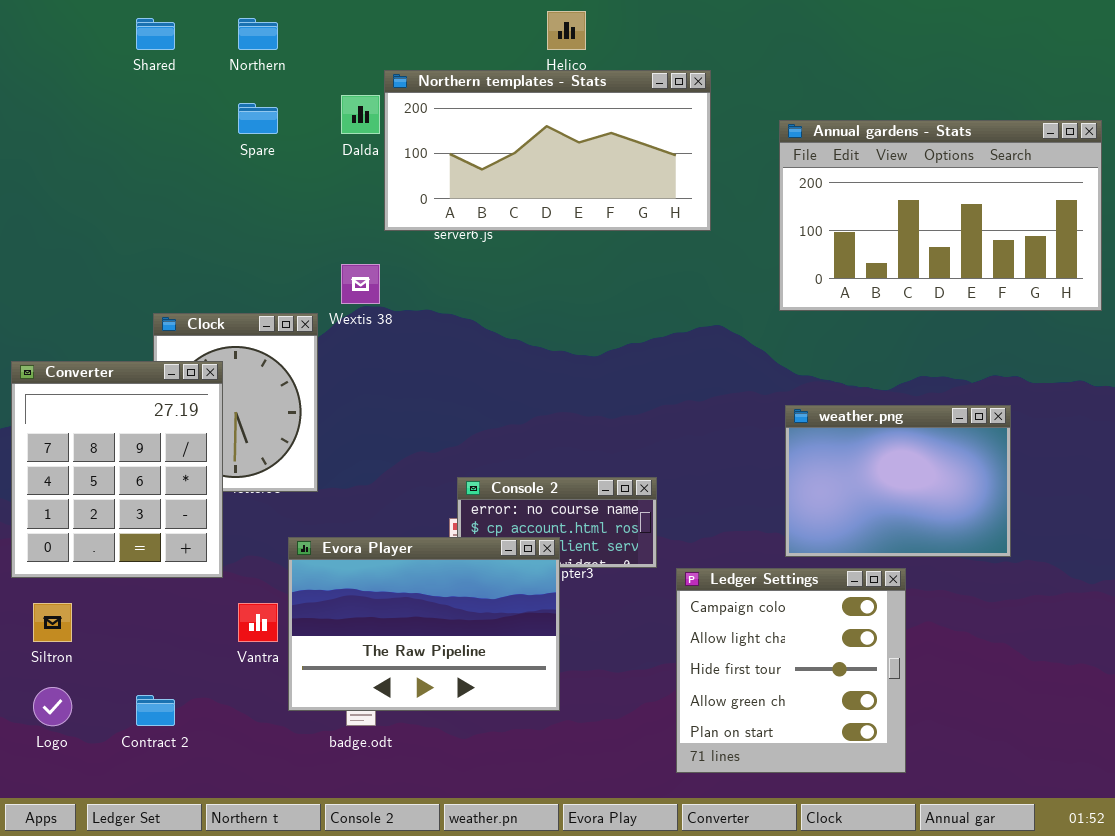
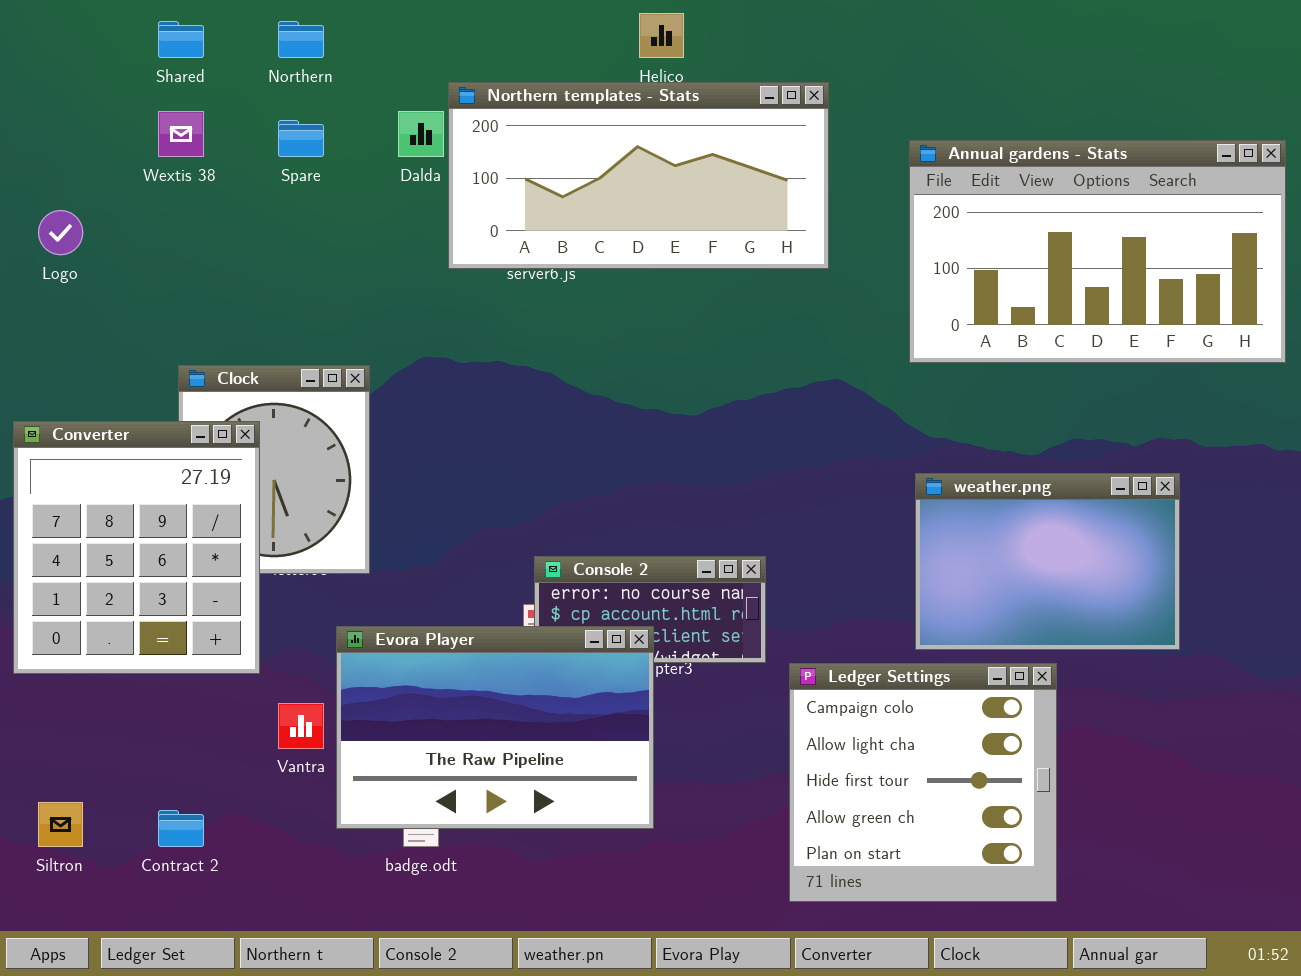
Wextis 38: [341,264,380,304] -> [158,111,204,157], moved
Siltron: [33,603,72,642] -> [38,802,83,847], moved
Logo: [33,687,72,726] -> [38,210,83,255], moved

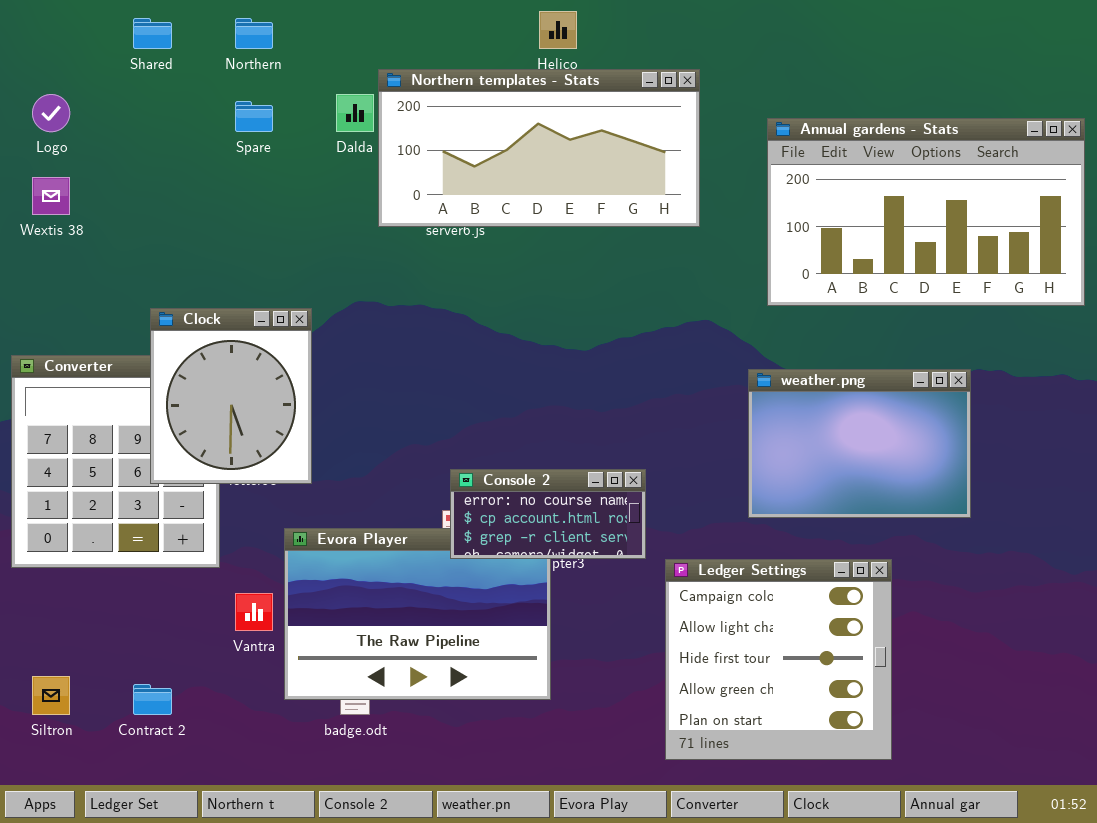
Wextis 38: [158,111,204,157] -> [32,177,70,215], moved
Logo: [38,210,83,255] -> [32,94,70,132], moved
Clock: [178,365,370,574] -> [150,308,312,484], raised
weather.png: [915,473,1180,650] -> [748,369,971,518], moved
Console 2: [534,556,766,663] -> [450,469,646,559], raised

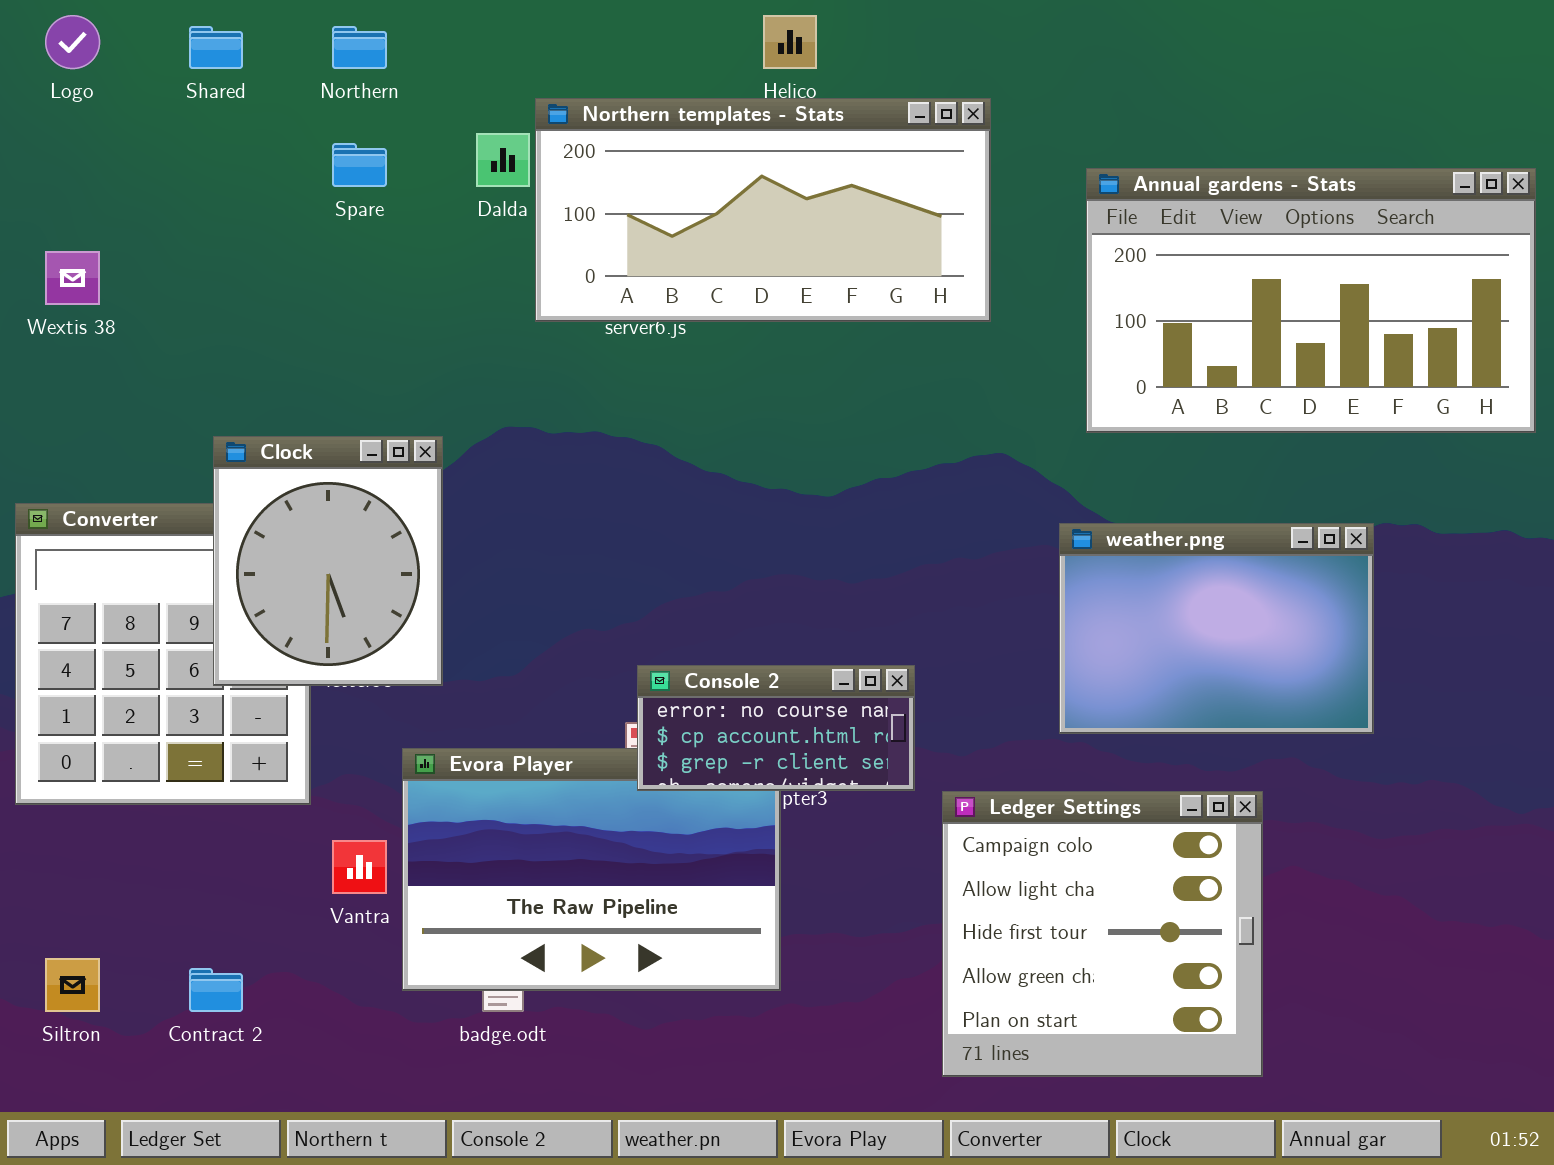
Logo: [32,94,70,132] -> [45,15,100,69], moved

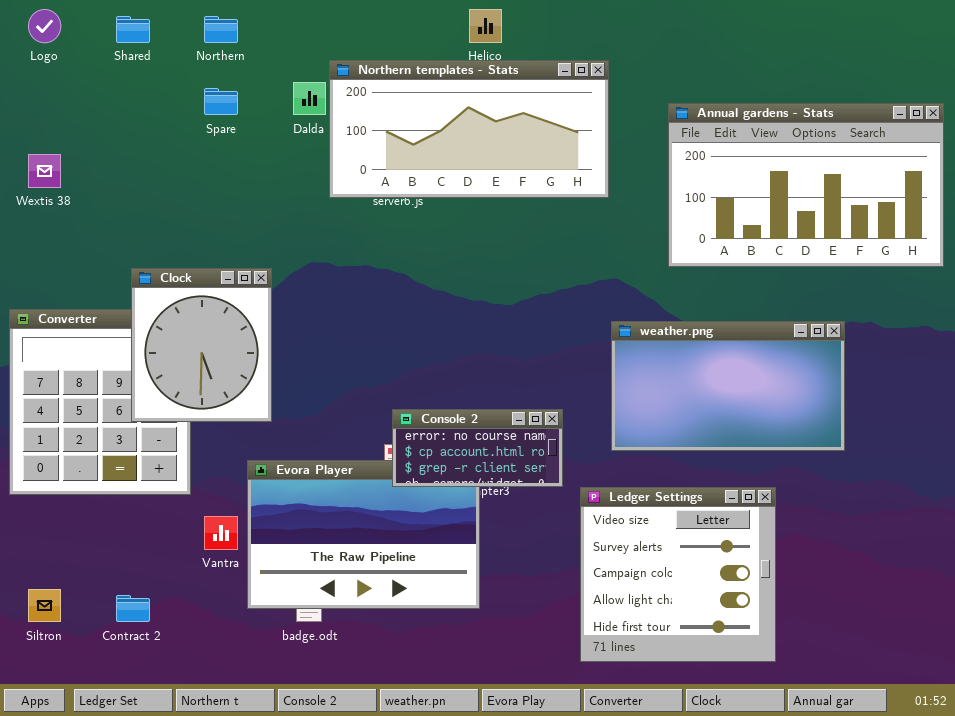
weather.png: [1059,523,1374,734] -> [611,321,845,451], resized
Ledger Settings: [942,791,1263,1077] -> [580,487,776,662], scrolled up 2 rows

